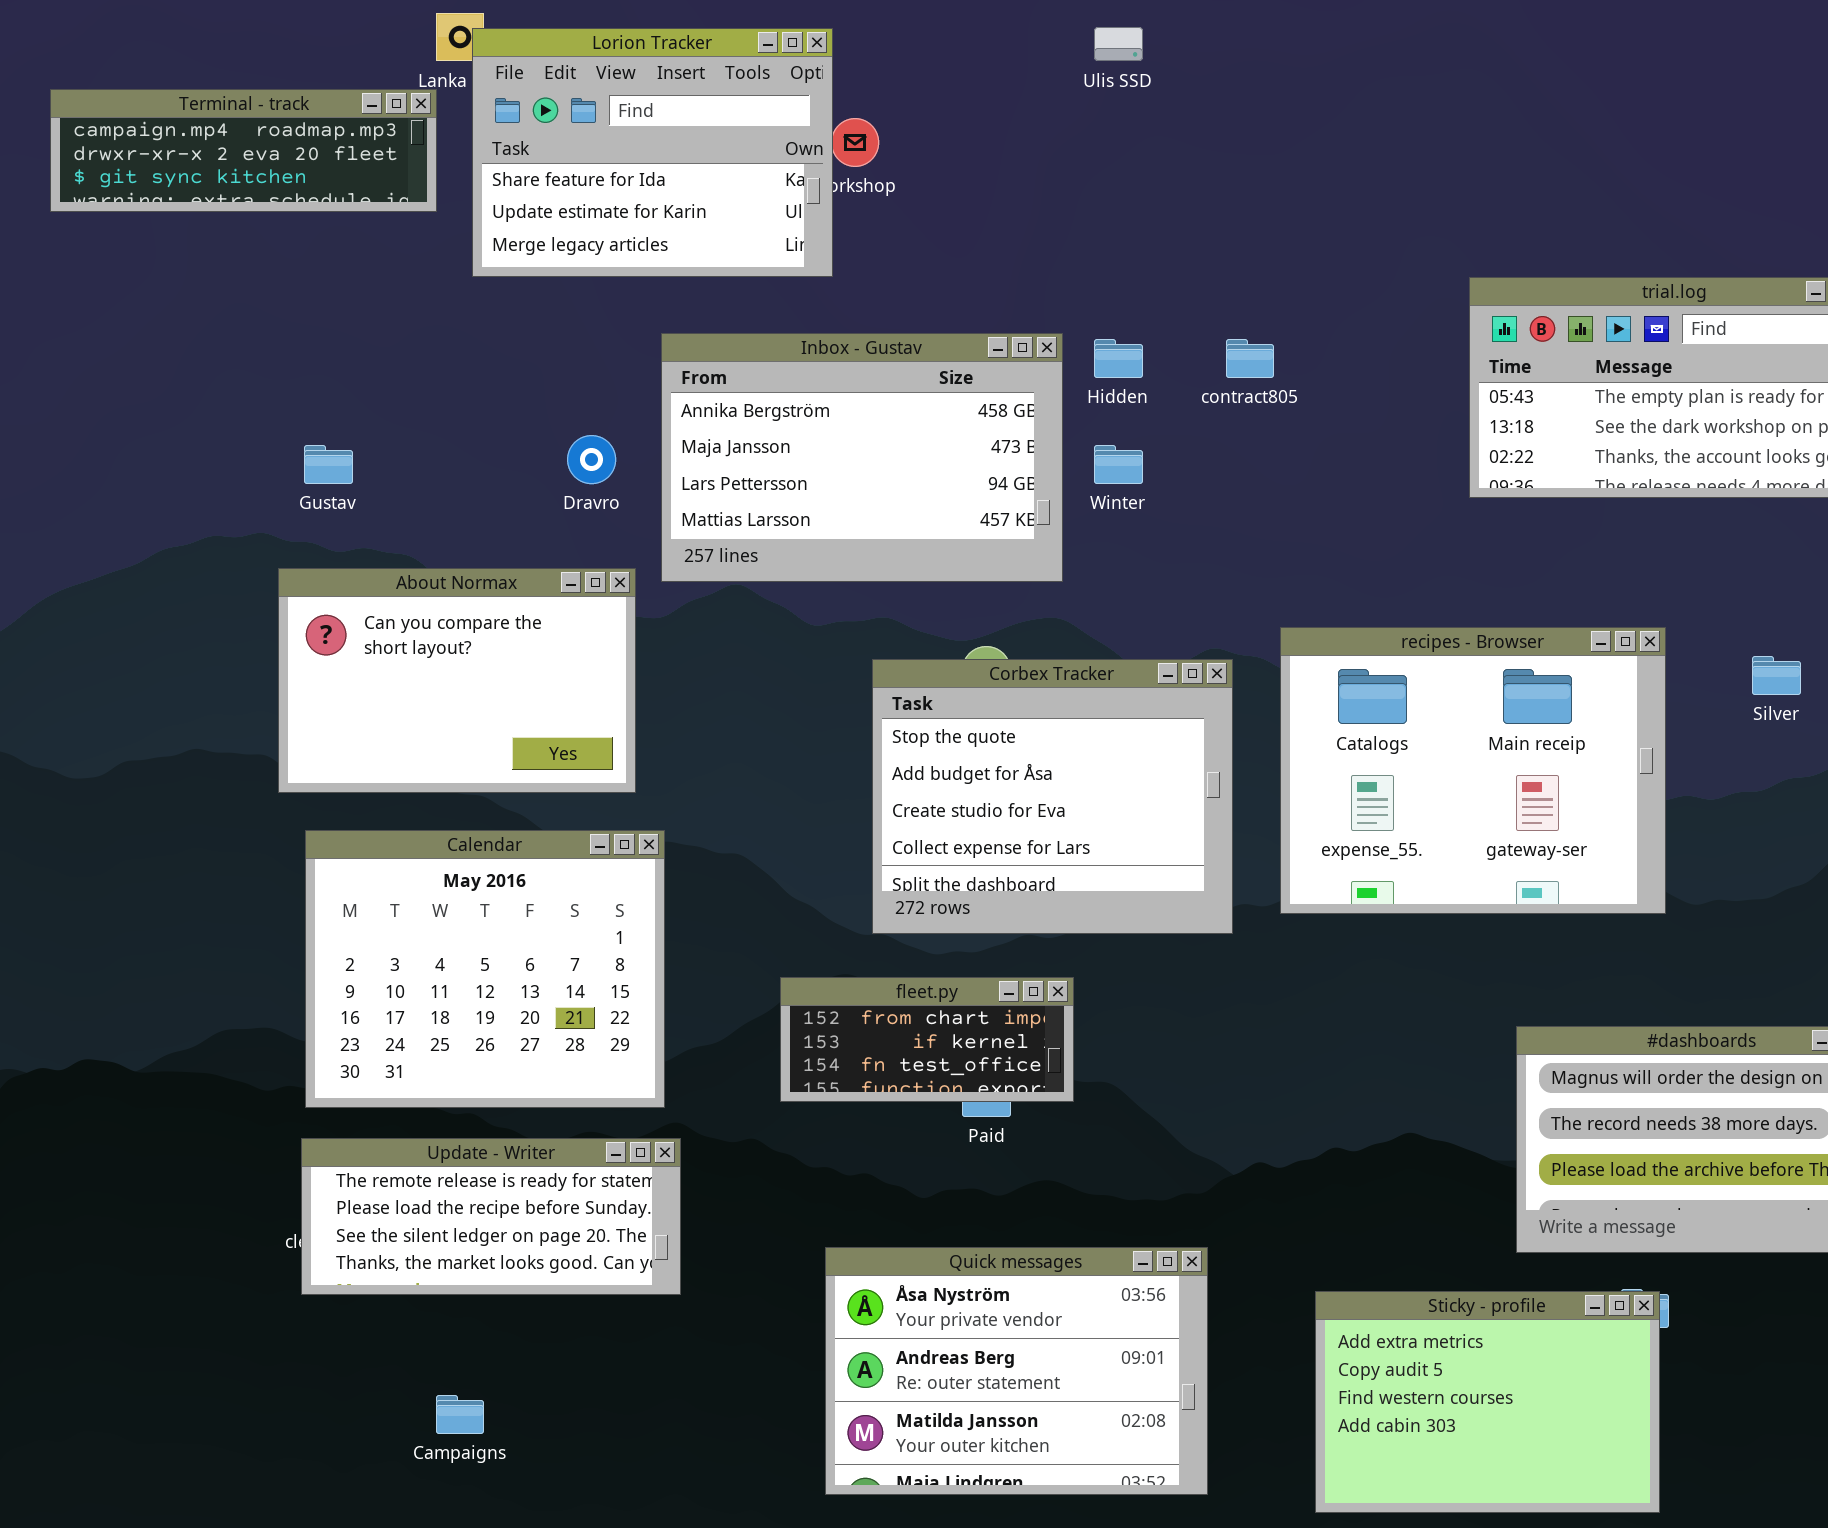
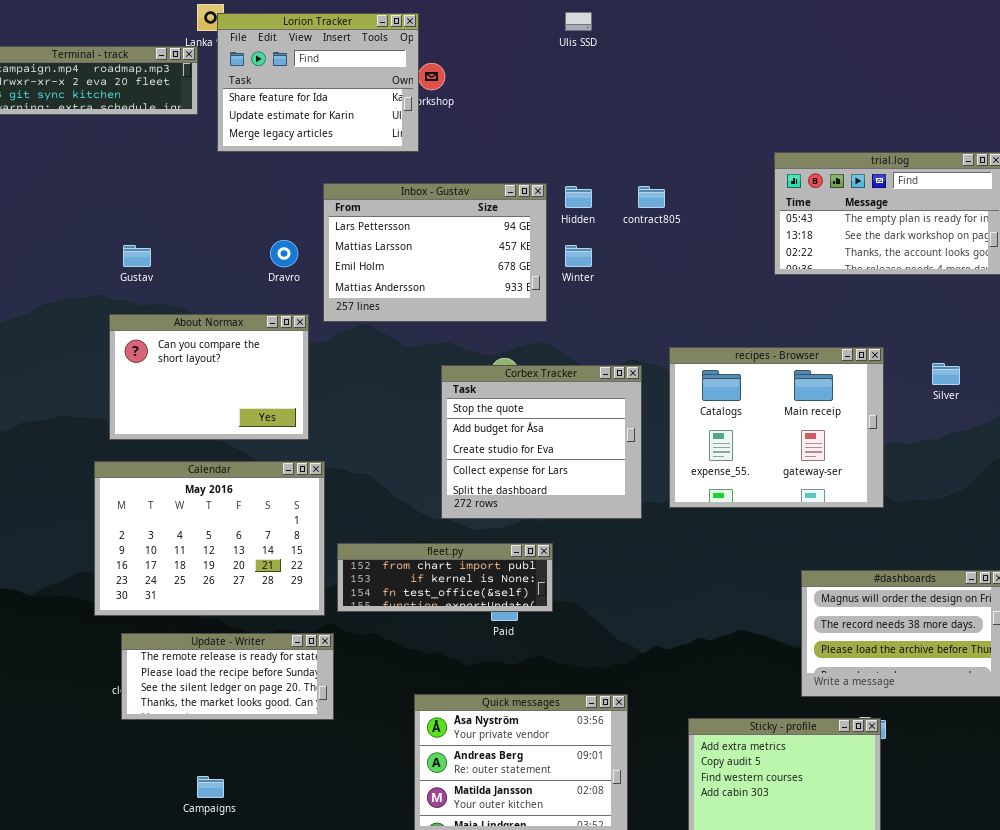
Inbox - Gustav: [661,333,1063,582] -> [323,183,547,322], scrolled down 2 rows
Calendar: [305,830,665,1108] -> [94,461,325,616], resized
fleet.py: [780,977,1074,1102] -> [337,543,553,612], resized

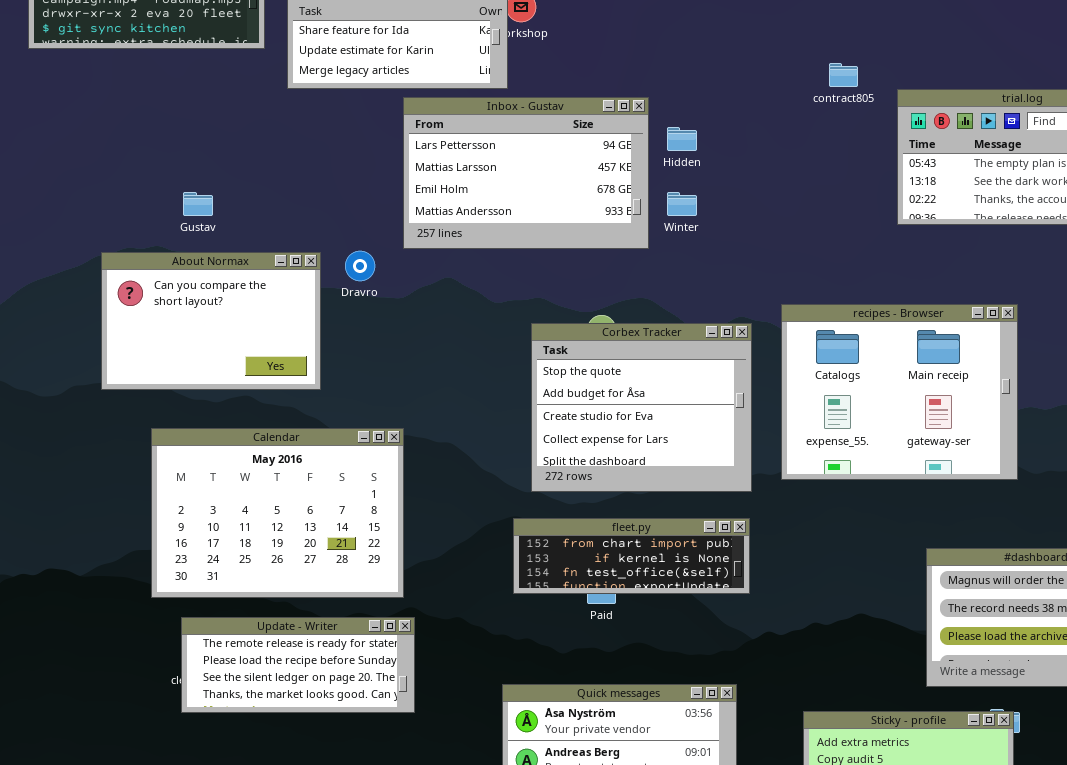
Inbox - Gustav: [323,183,547,322] -> [403,97,649,249], moved
contract805: [638,186,665,208] -> [829,63,858,87], moved
Dravro: [270,240,298,267] -> [345,251,375,281], moved
About Normax: [109,314,309,440] -> [101,252,321,390], moved
fleet.py: [337,543,553,612] -> [513,518,750,594], moved

